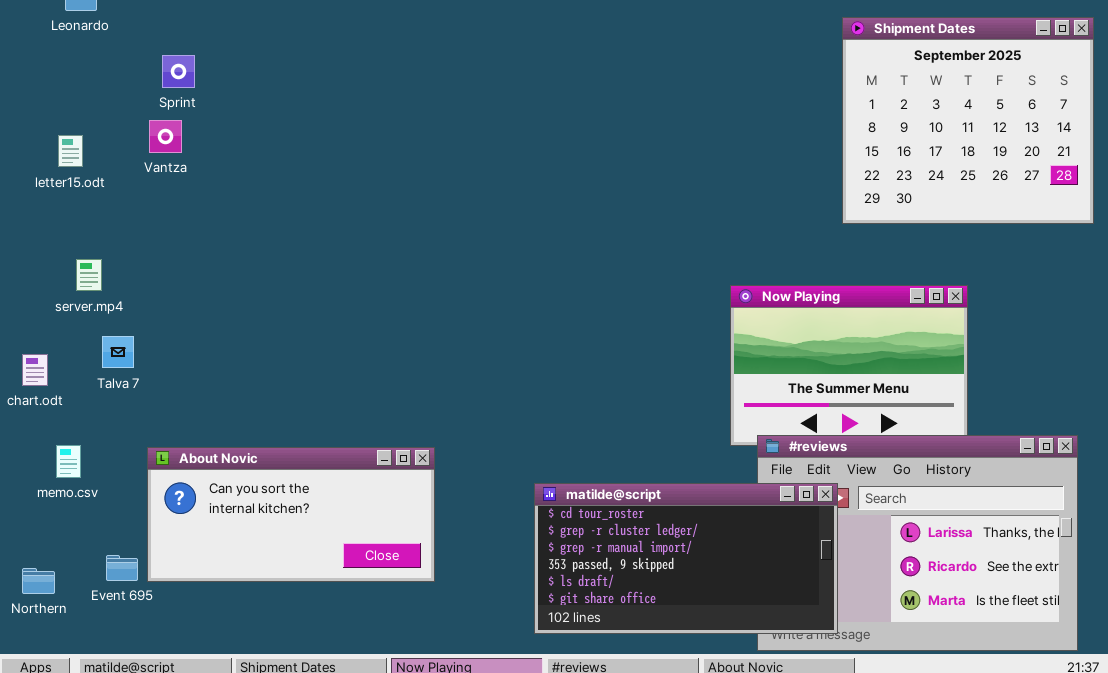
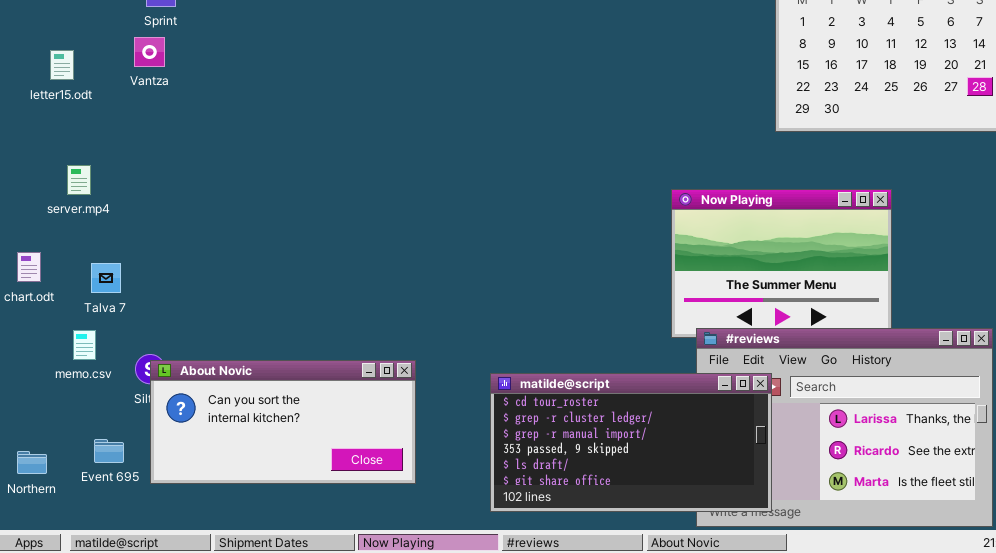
Talva 7: [102,336,134,368] -> [91,263,121,293], moved
memo.csv: [56,445,81,478] -> [73,330,96,360], moved
About Novic: [147,447,435,582] -> [150,360,416,484], moved

